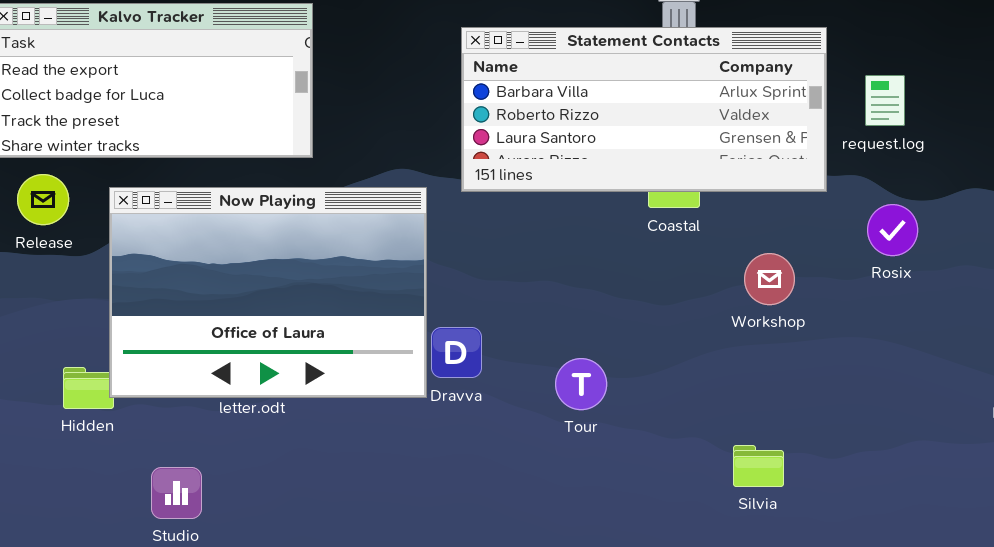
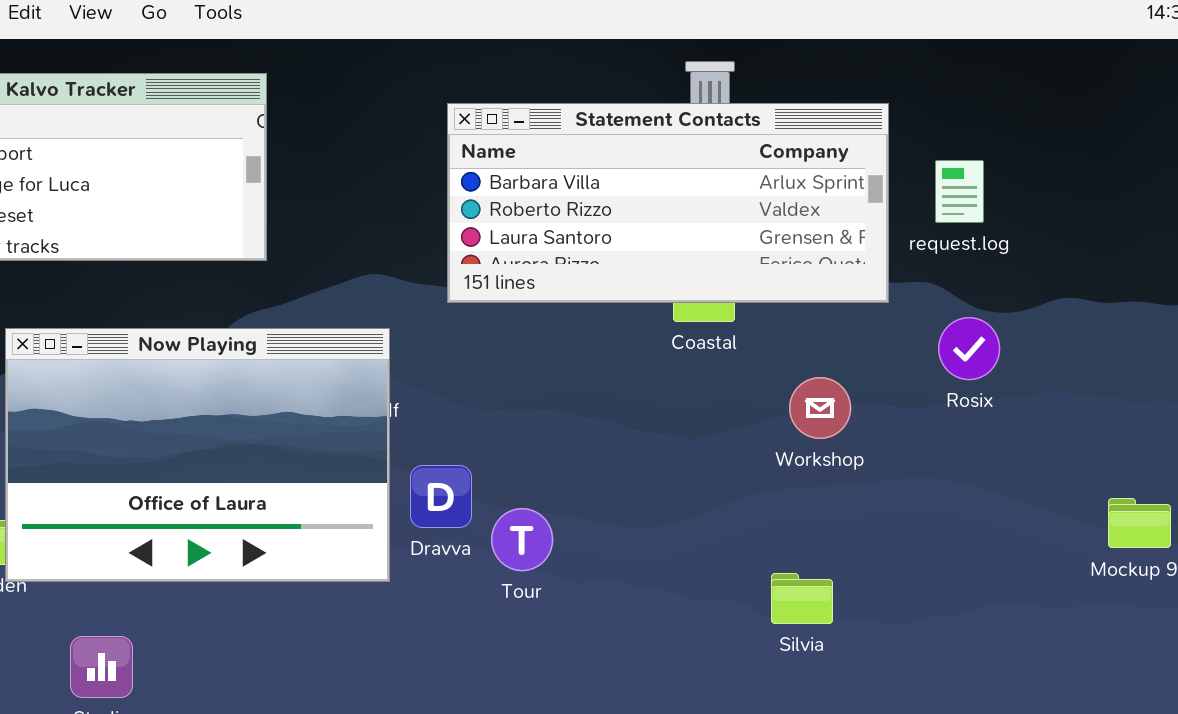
Now Playing: [109,187,427,398] -> [5,328,390,582], moved
Tour: [555,358,607,410] -> [491,508,553,571], moved
Silvia: [733,445,784,487] -> [771,573,833,624], moved

